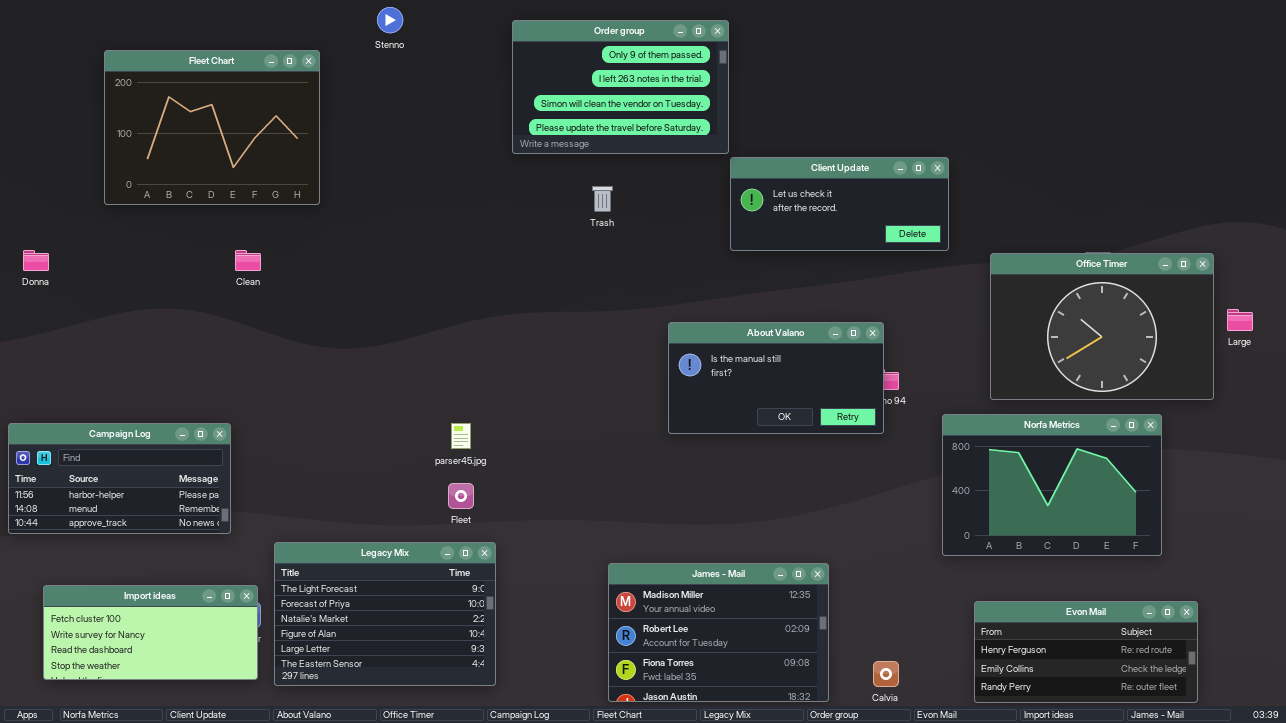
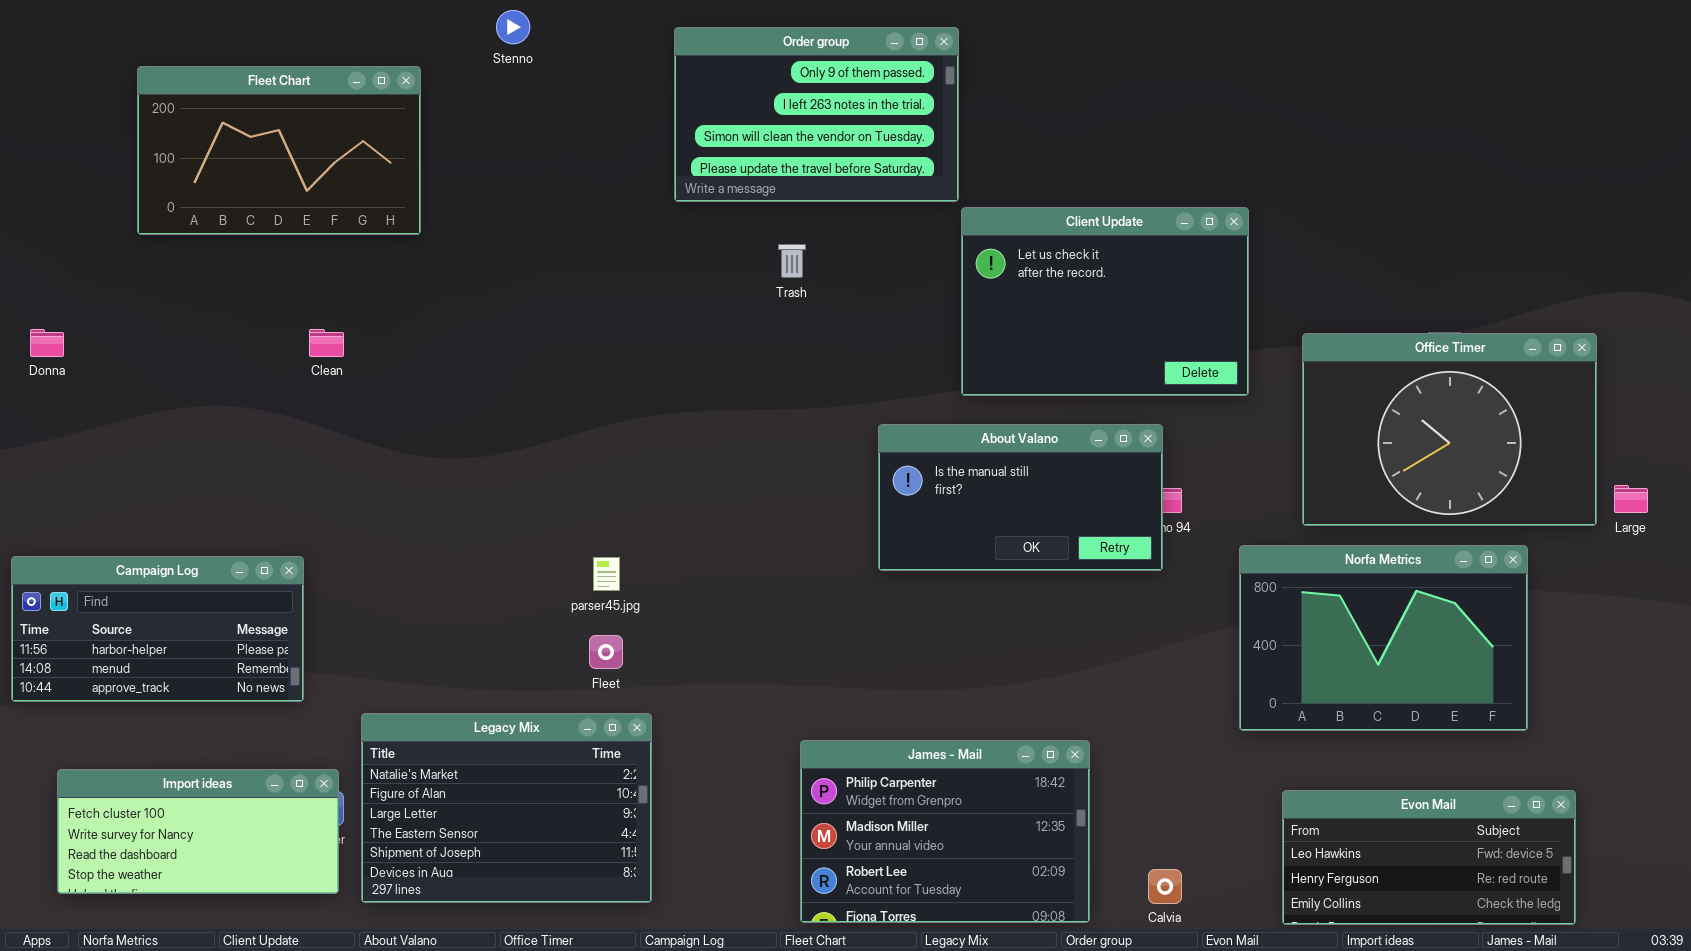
Fleet Chart: [104,50,320,205] -> [137,66,421,235], resized
Client Update: [730,157,949,251] -> [961,207,1249,396], resized
Large: [1227,309,1253,331] -> [1614,485,1648,513], moved
Legacy Mix: [274,542,496,686] -> [361,713,652,903], scrolled down 2 rows
James - Mail: [608,563,829,702] -> [800,740,1090,923], scrolled up 1 row
Evon Mail: [974,601,1198,703] -> [1282,790,1576,925], scrolled up 1 row

